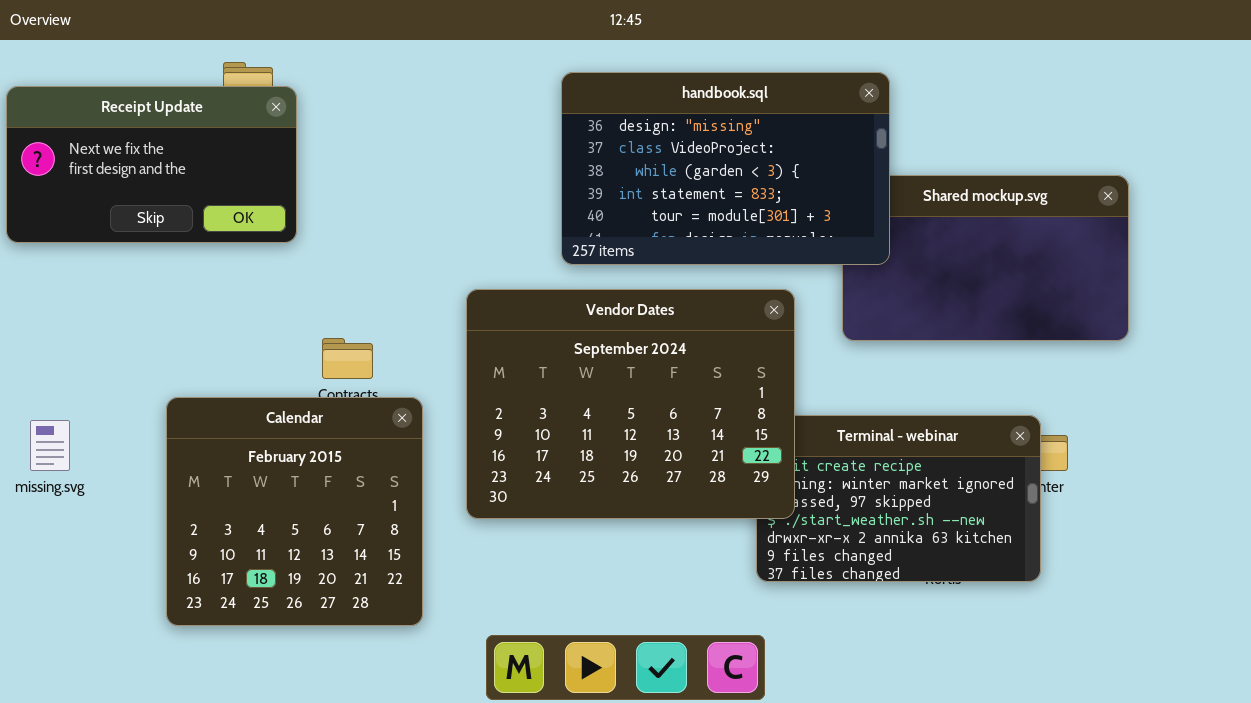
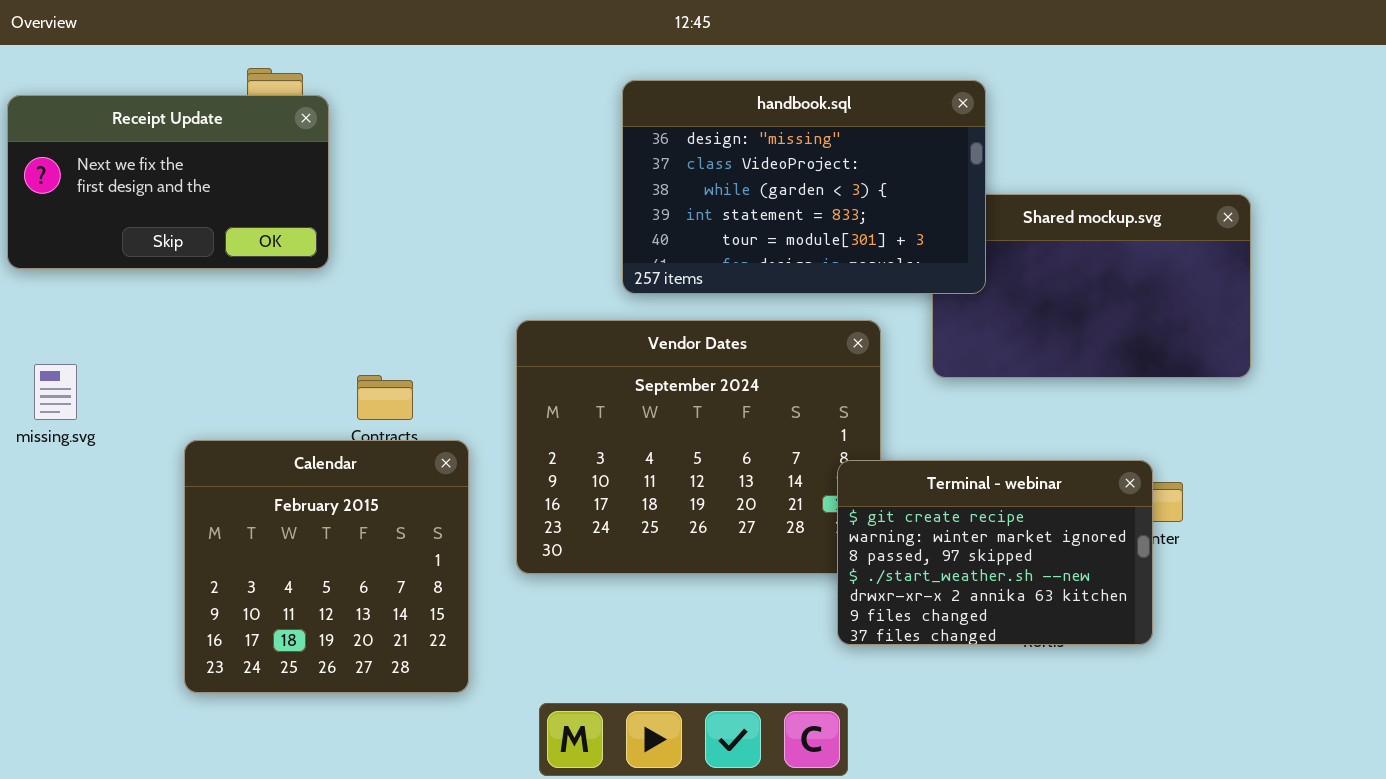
Terminal - webinar: [756,415,1041,582] -> [837,460,1153,645], raised
missing.svg: [30,420,70,471] -> [34,364,77,420], moved

